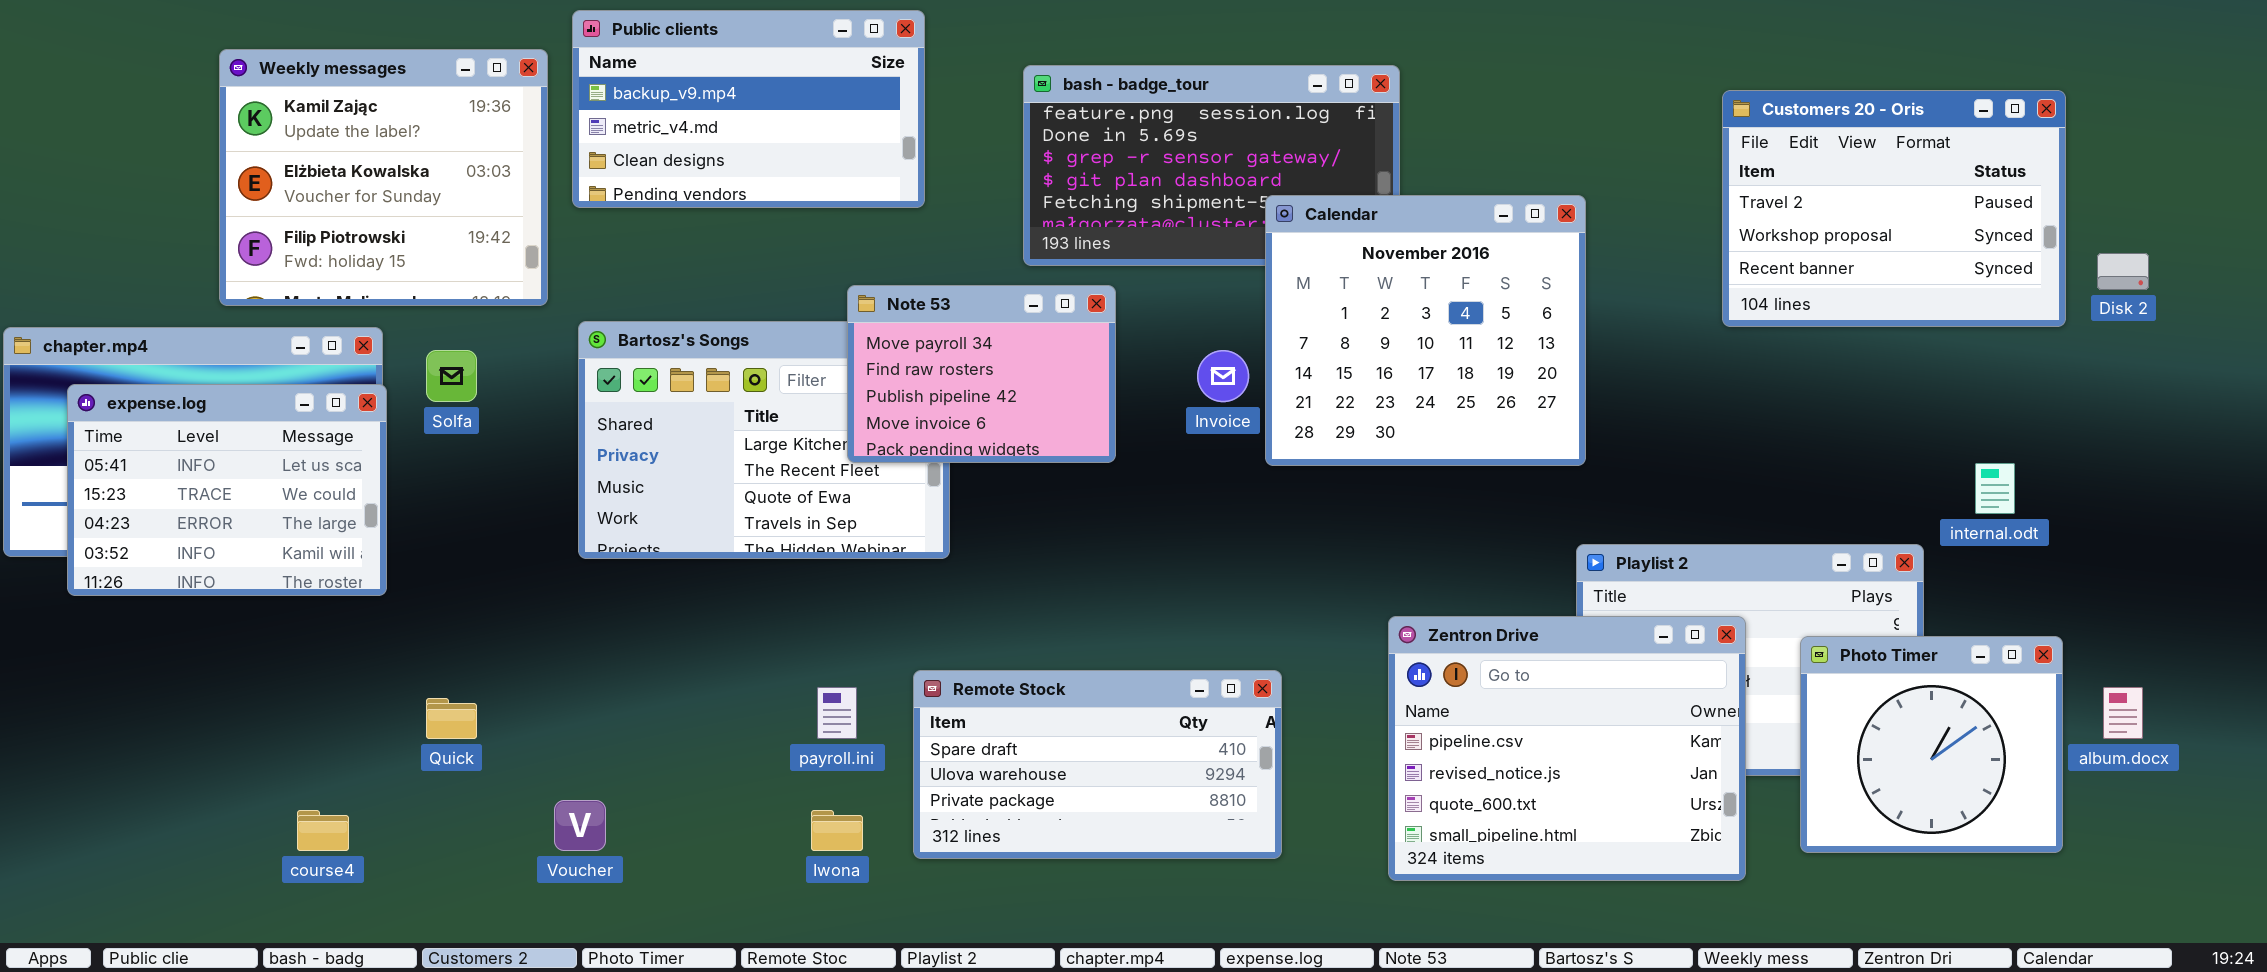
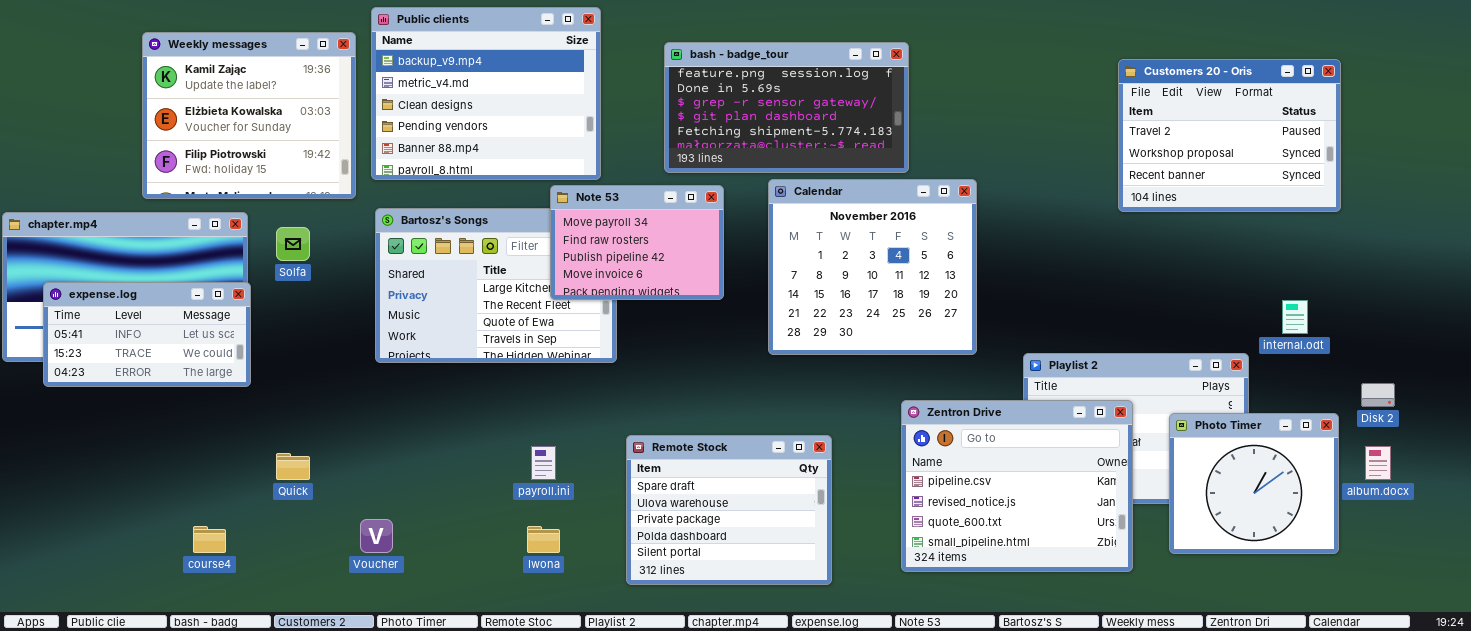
Public clients: [572,10,925,208] -> [371,7,601,180], resized
Calendar: [1265,195,1586,466] -> [768,179,977,355], moved
Disk 2: [2097,253,2149,290] -> [1361,383,1395,407], moved
expense.log: [67,384,387,596] -> [43,282,251,387], resized
Remote Stock: [913,670,1282,859] -> [626,435,832,585], resized

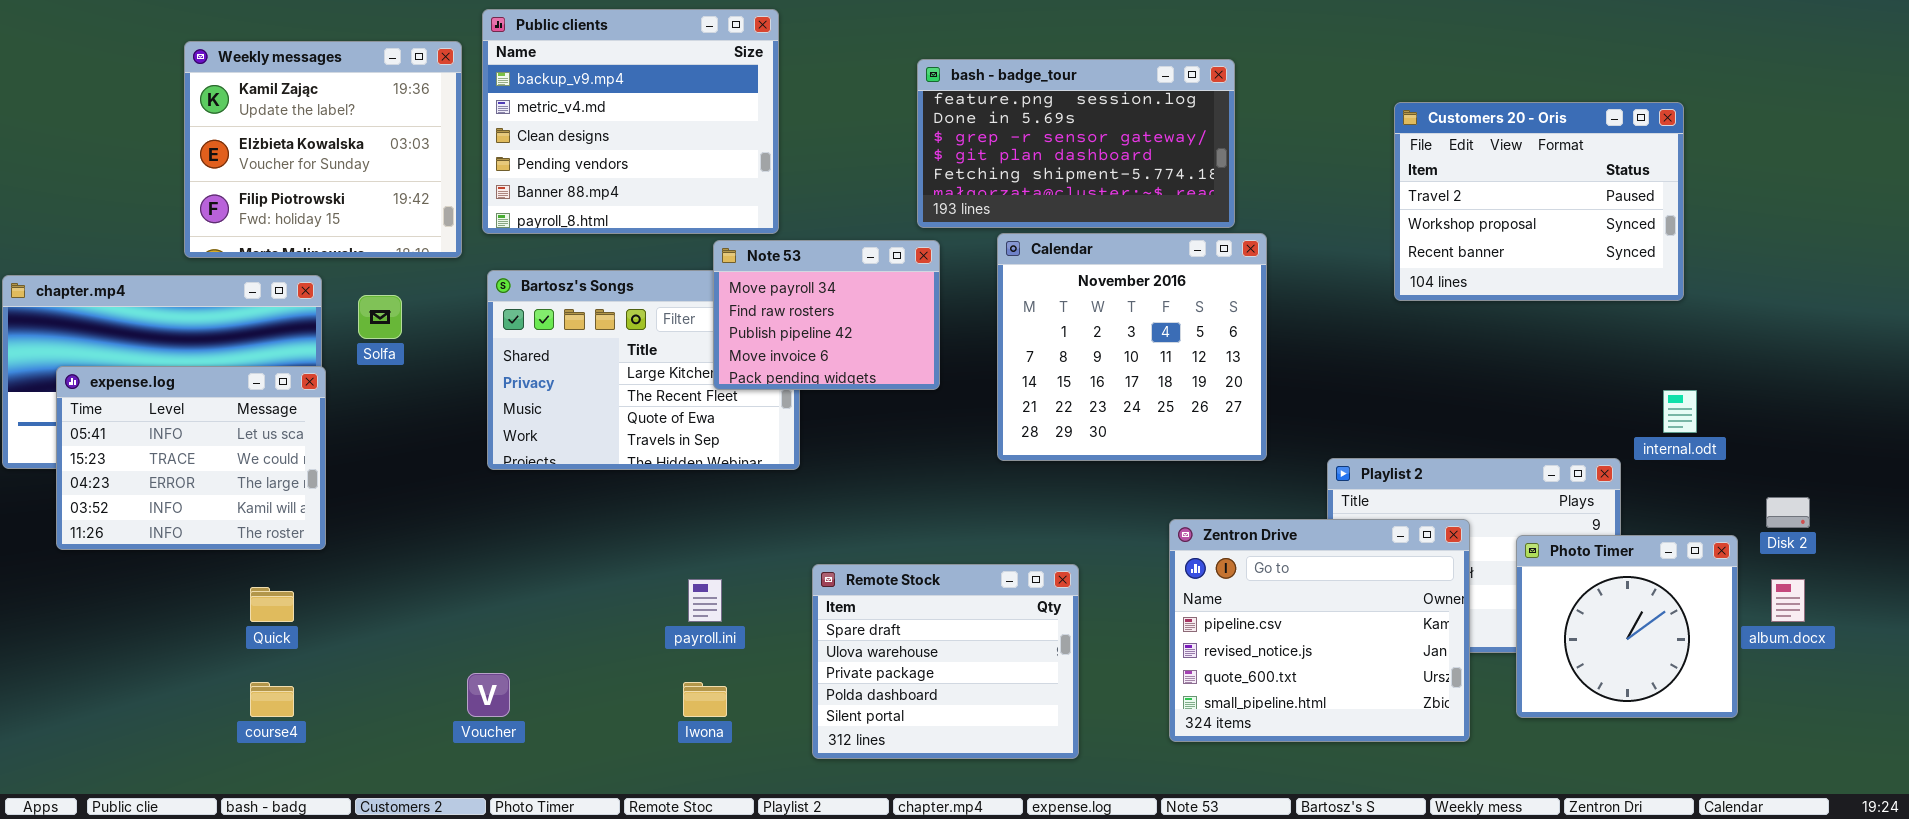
bash - badge_tour: [664,42,909,173] -> [917,59,1235,228], moved
Customers 20 - Oris: [1118,59,1341,212] -> [1394,102,1684,301], moved
expense.log: [43,282,251,387] -> [56,366,326,550], resized
Quick: [276,453,310,480] -> [250,587,294,622], moved

